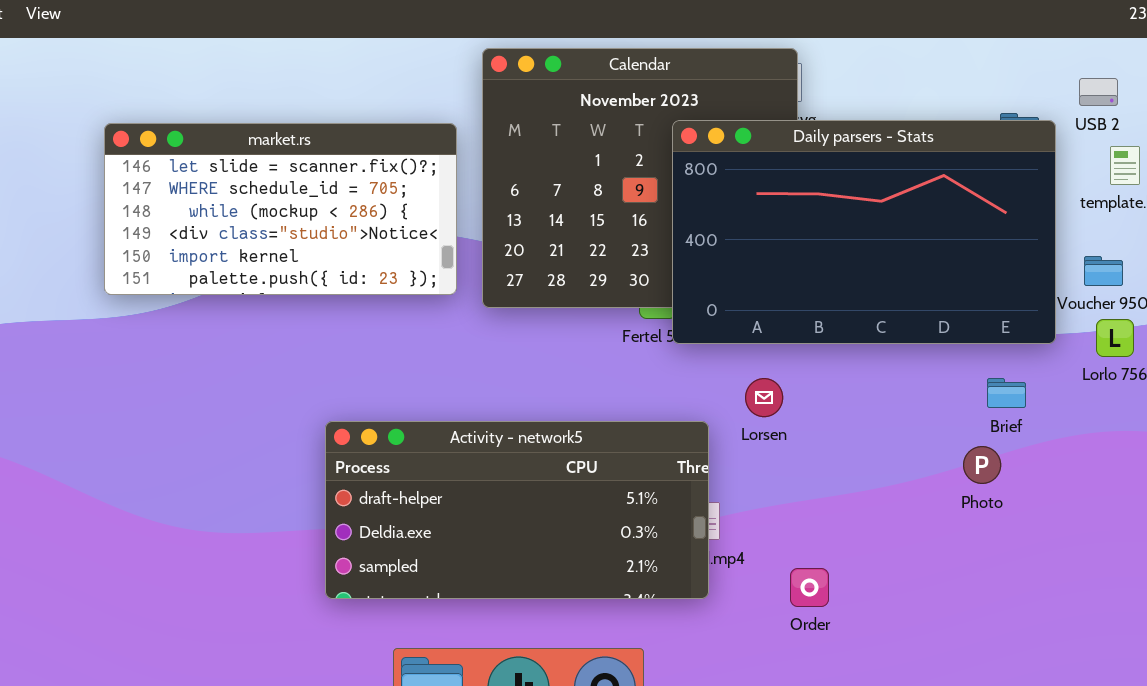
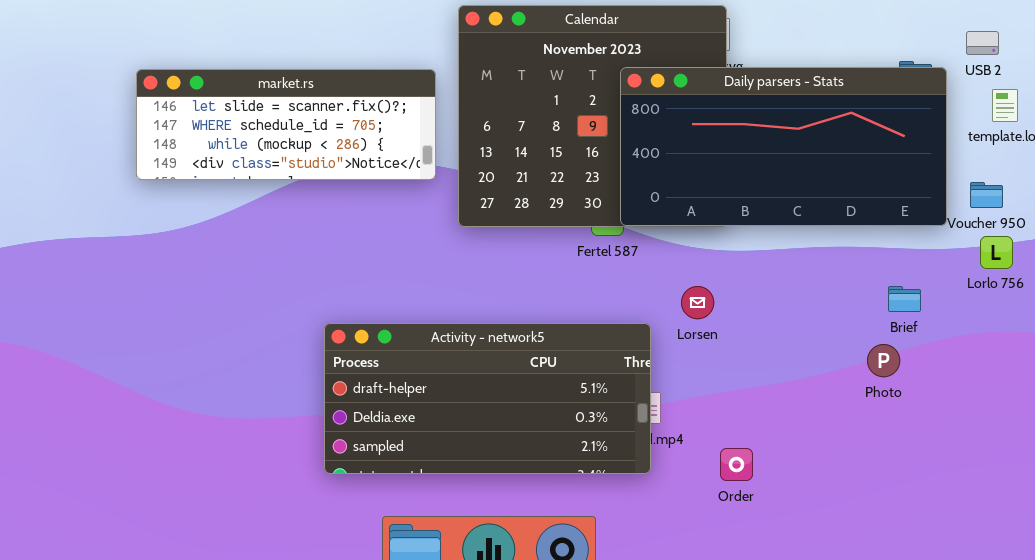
Daily parsers - Stats: [672,120,1056,344] -> [620,67,947,226], resized
market.rs: [104,123,457,295] -> [136,69,436,180], resized

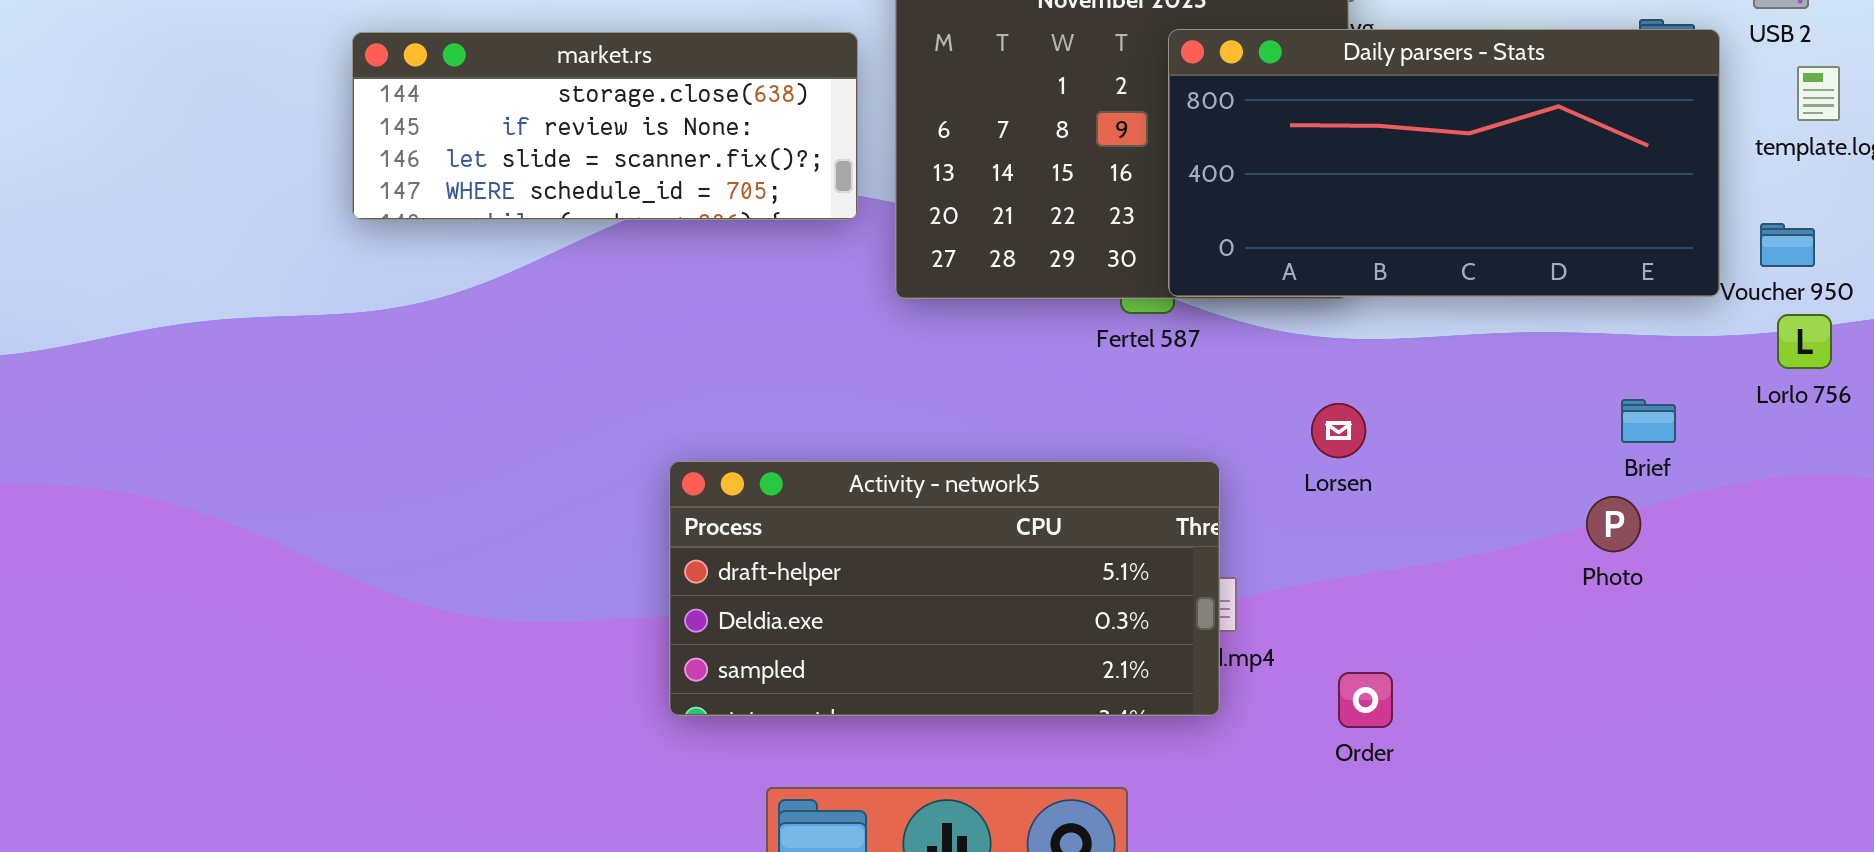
market.rs: [136,69,436,180] -> [352,32,858,220], scrolled up 2 rows
Lorsen: [681,286,714,319] -> [1311,403,1366,458], moved

